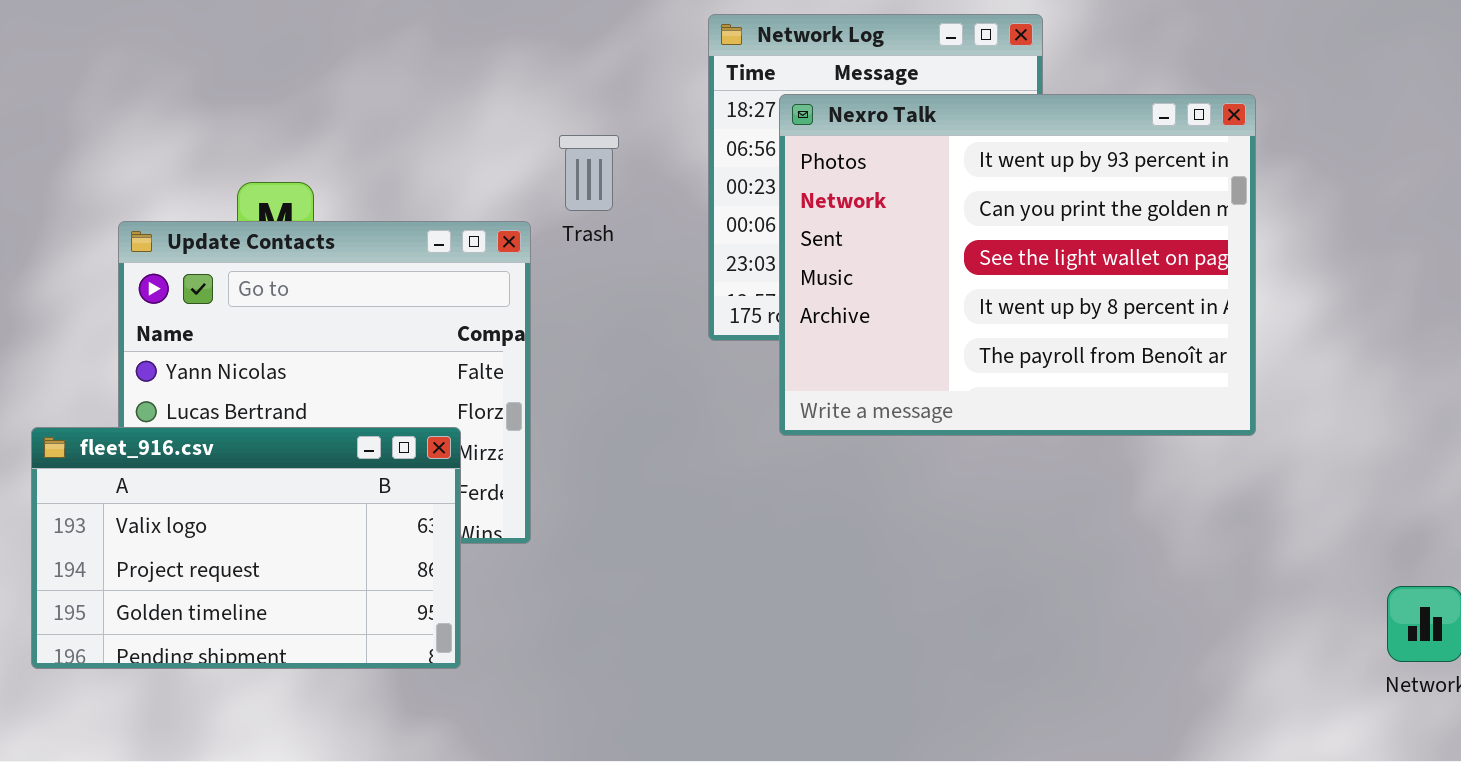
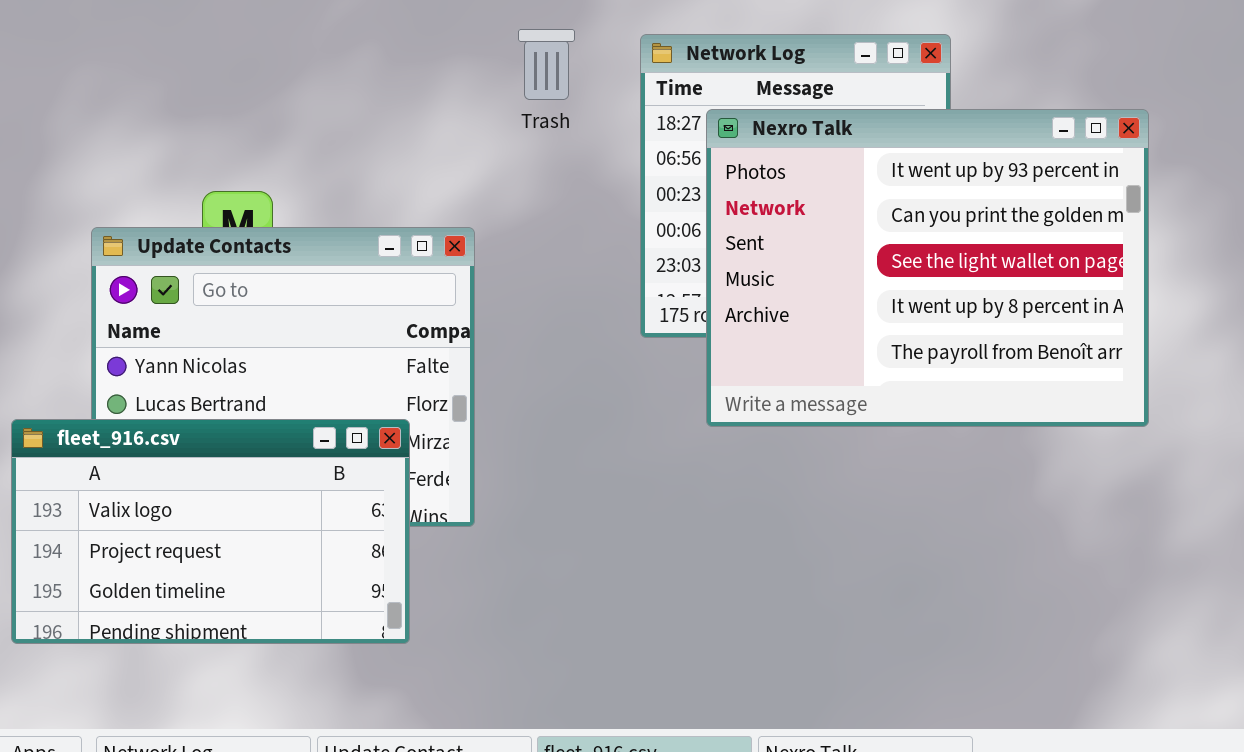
Trash: [559,135,619,211] -> [518,29,575,100], moved

